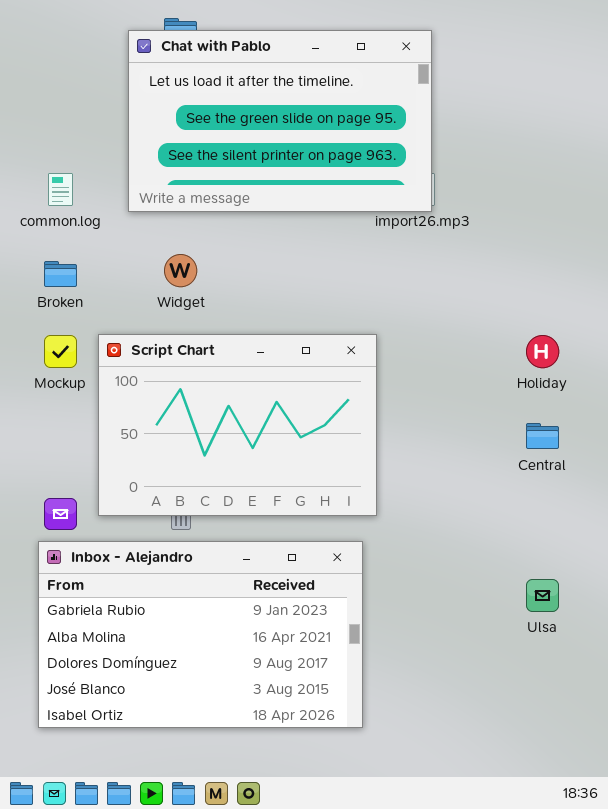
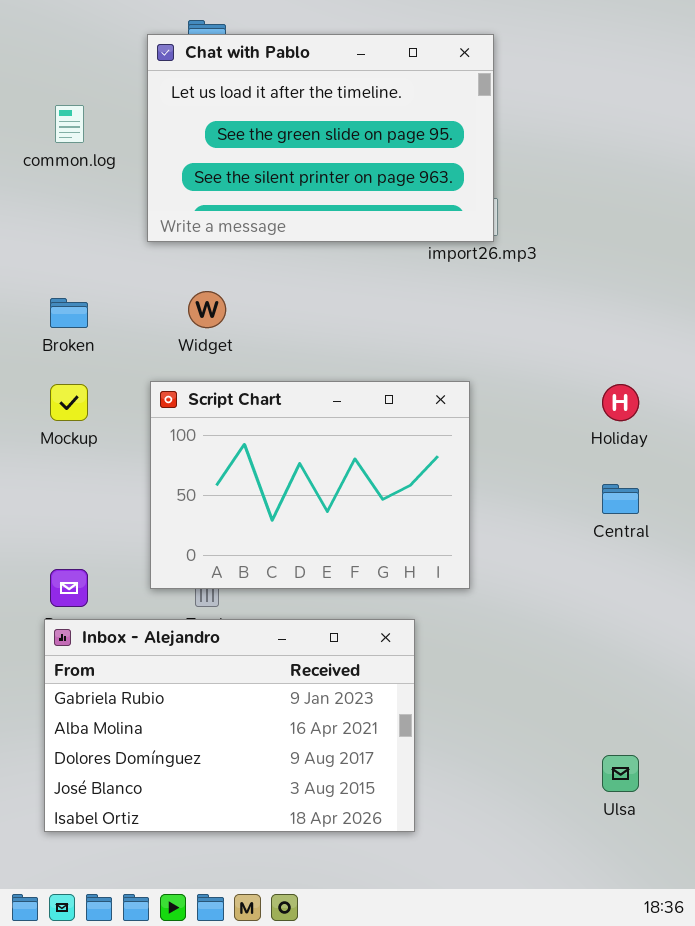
common.log: [48,173,73,206] -> [55,105,84,143], moved
Script Chart: [98,334,377,516] -> [150,381,470,589], moved
Ulsa: [526,579,559,612] -> [602,755,639,792], moved

